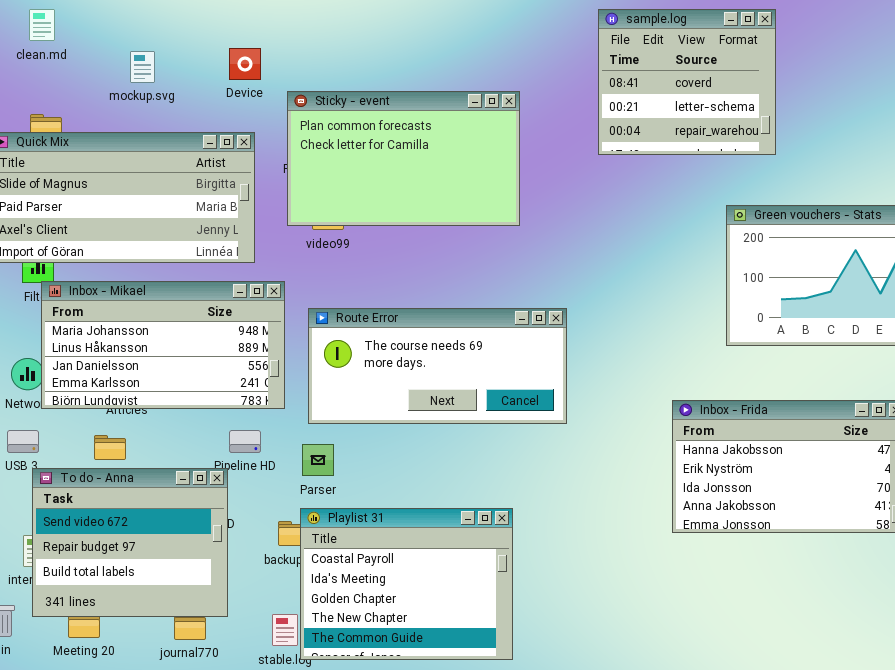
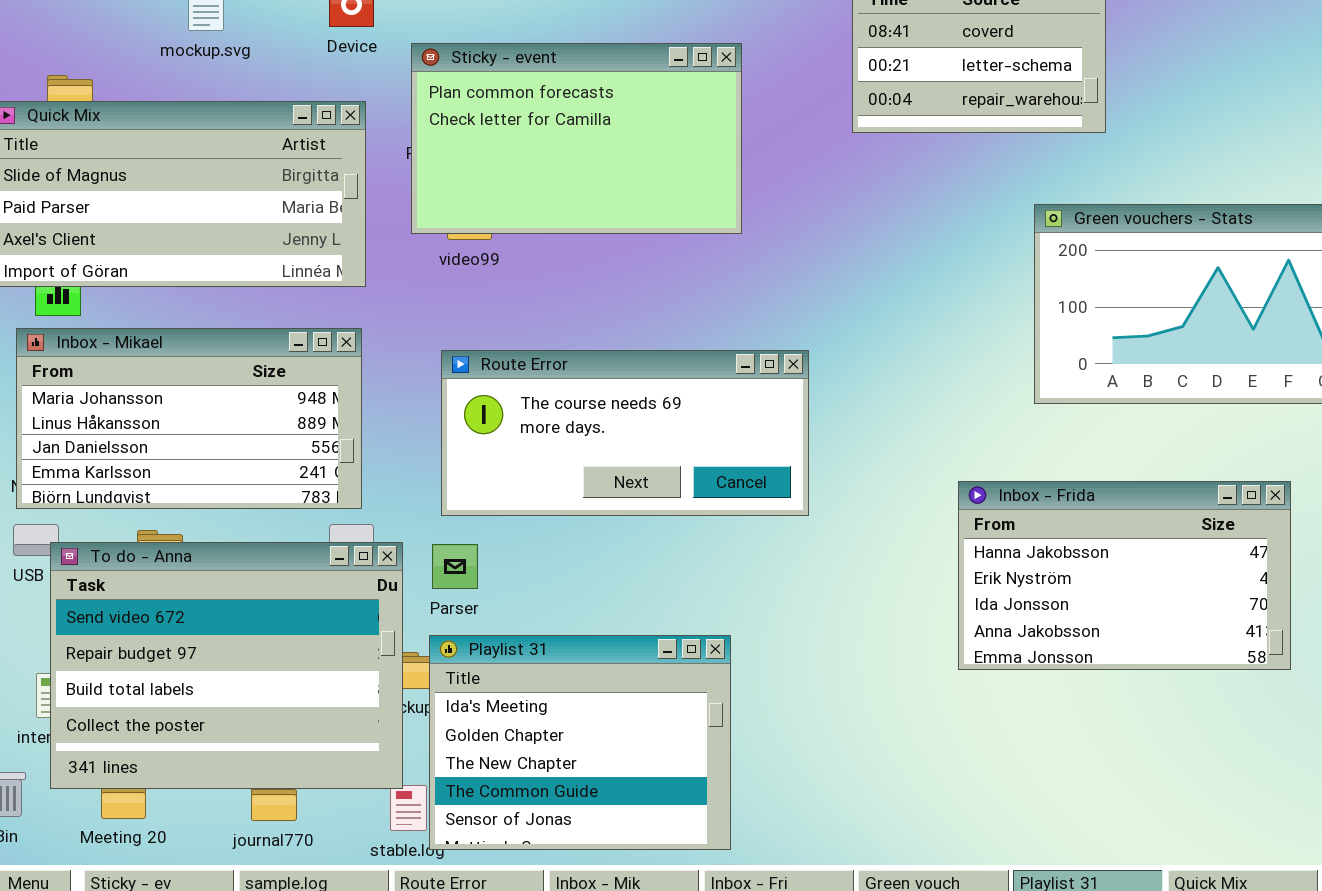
Inbox - Mikael: [41,281,285,409] -> [16,328,362,509], moved
To do - Anna: [32,468,228,617] -> [50,542,403,789], resized
Playlist 31: [300,508,513,660] -> [429,635,731,850], scrolled down 1 row

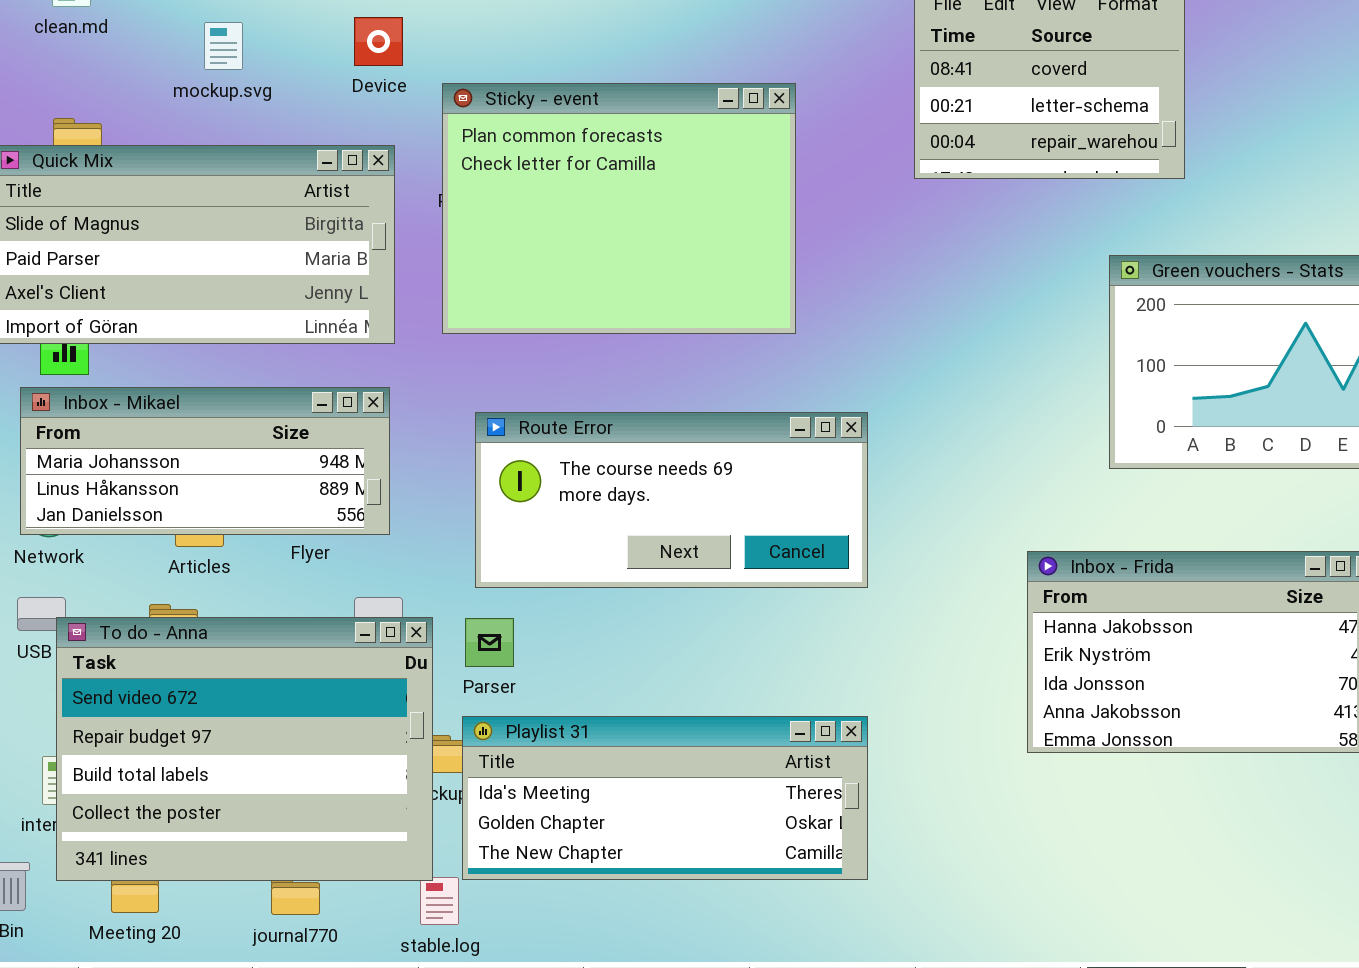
Sticky - event: [411,43,742,234] -> [442,83,796,334], resized
Inbox - Mikael: [16,328,362,509] -> [20,387,390,535], resized
Playlist 31: [429,635,731,850] -> [462,716,868,880], resized

